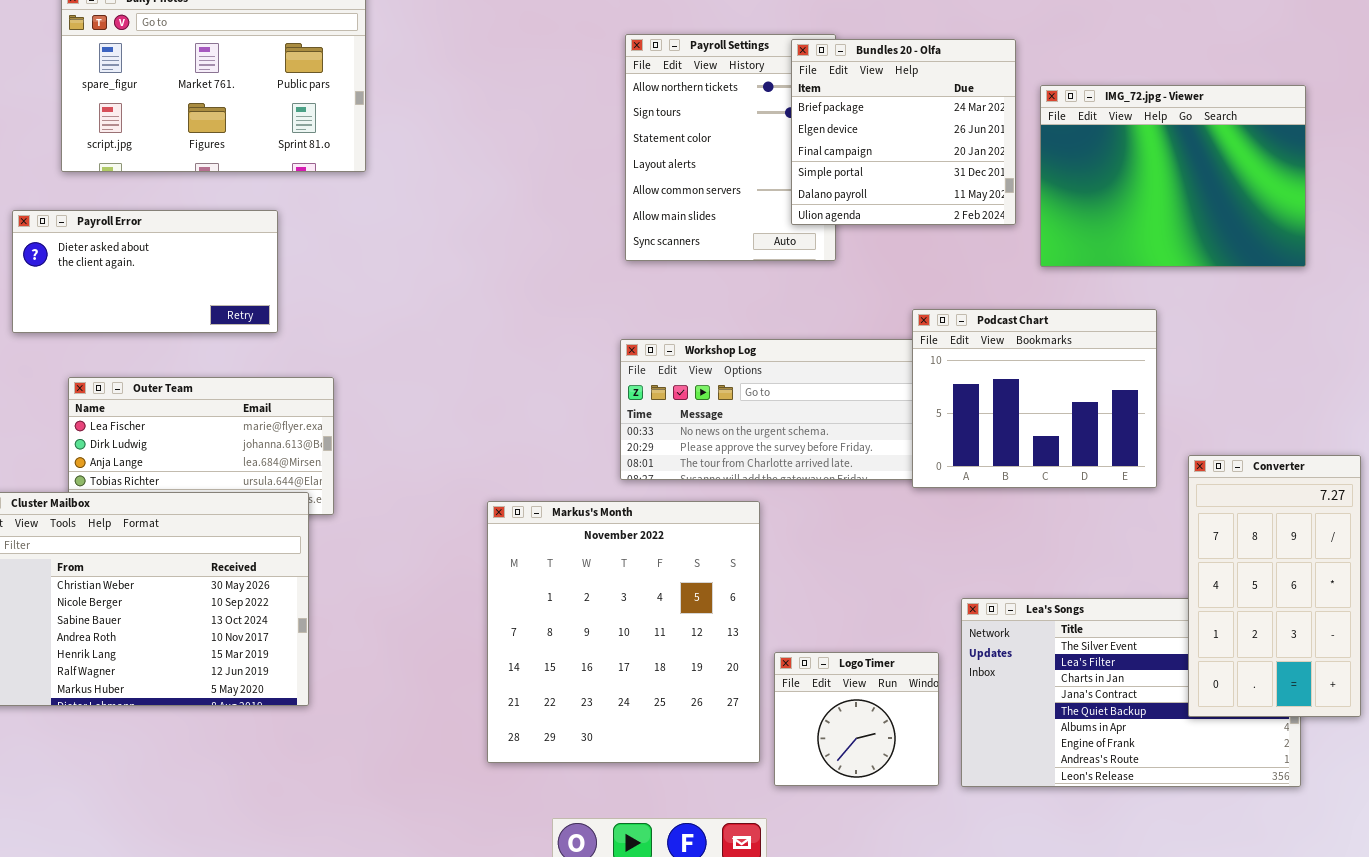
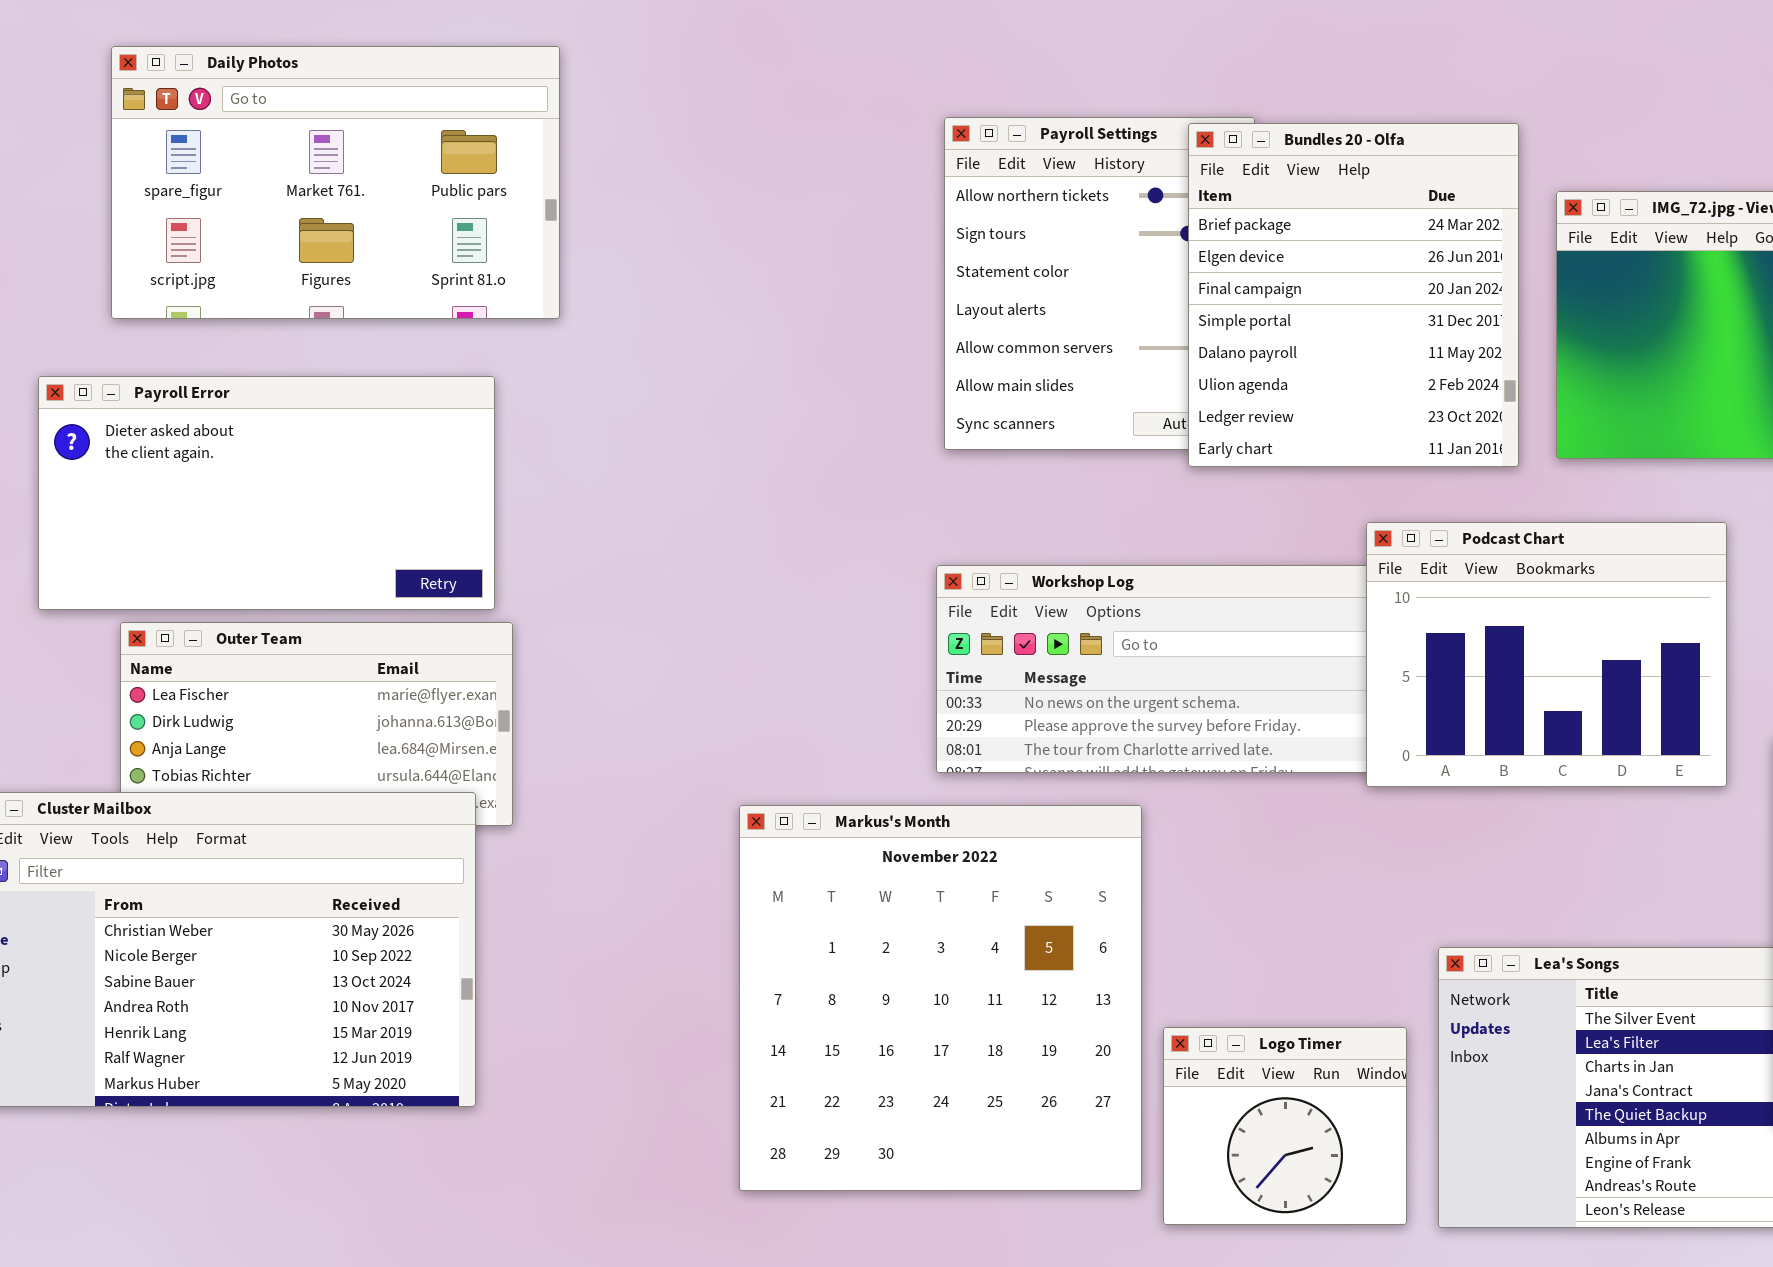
Bundles 20 - Olfa: [791,39,1016,225] -> [1188,123,1519,467], resized
Payroll Error: [12,210,278,333] -> [38,376,495,610], resized

